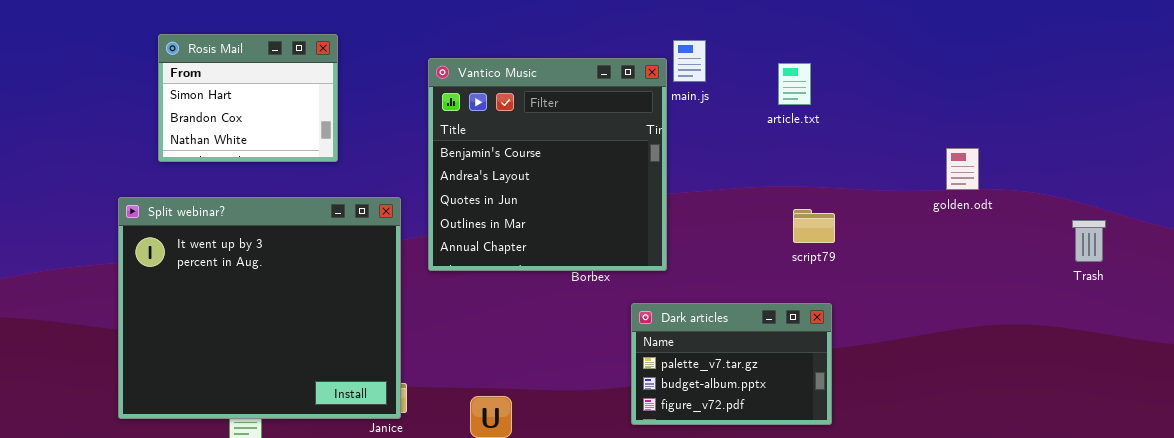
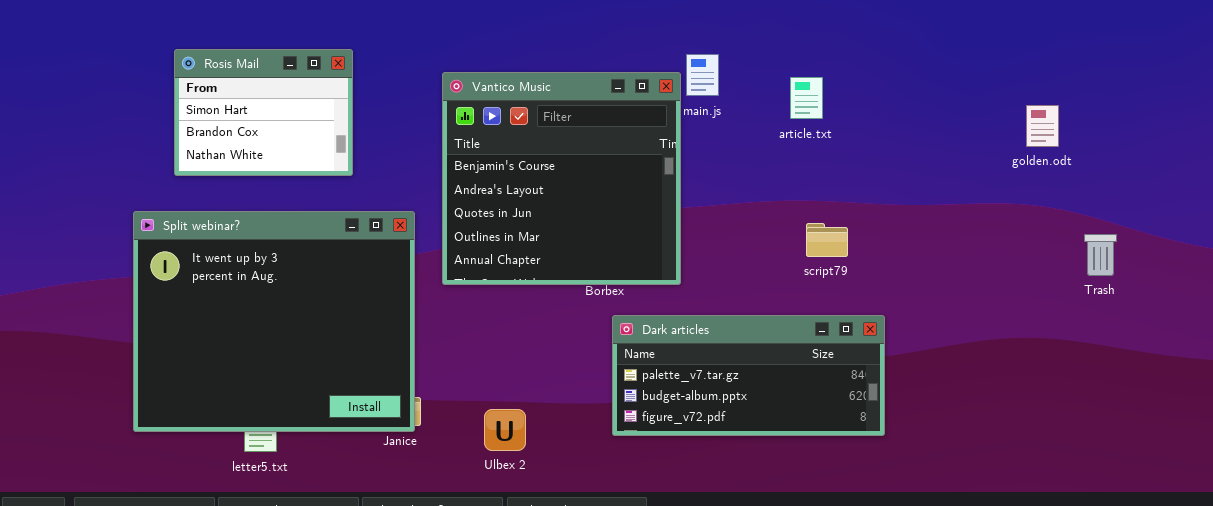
golden.odt: [946,148,979,190] -> [1026,105,1059,147], moved
Dark articles: [631,303,832,425] -> [612,315,885,436], moved, resized

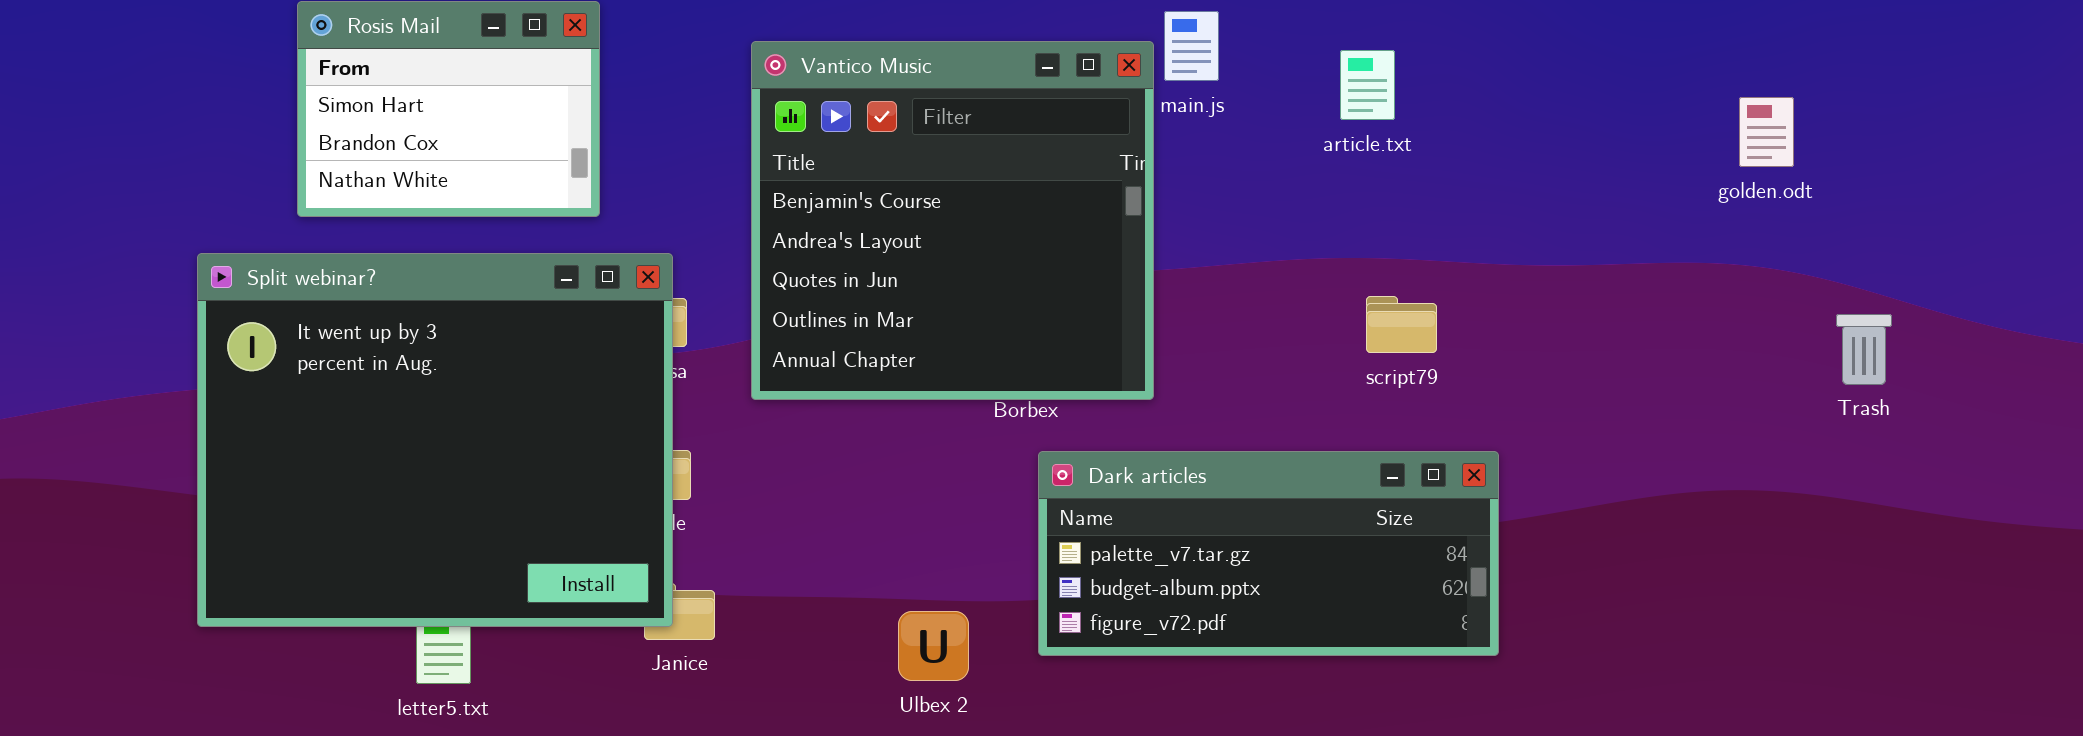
Split webinar?: [133,211,415,432] -> [197,253,673,627], moved
Ulbex 2: [484,409,526,451] -> [898,611,969,681], moved

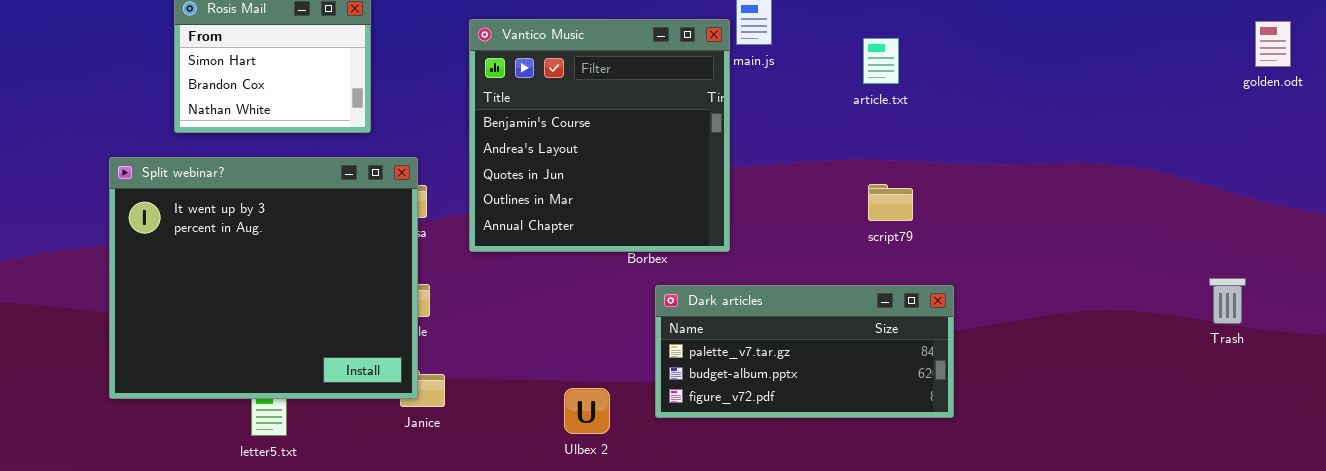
article.txt: [1340,50,1395,120] -> [863,38,899,84], moved
golden.odt: [1739,97,1794,167] -> [1255,21,1291,67], moved
Trash: [1836,314,1892,385] -> [1209,278,1246,324], moved

